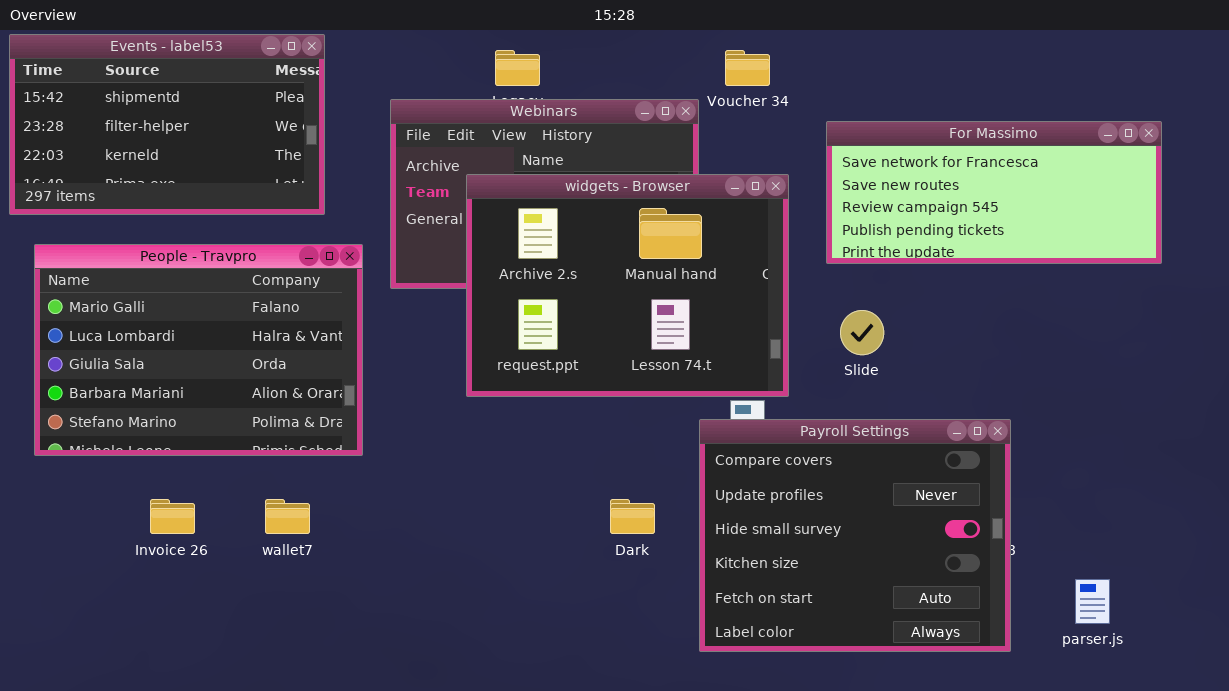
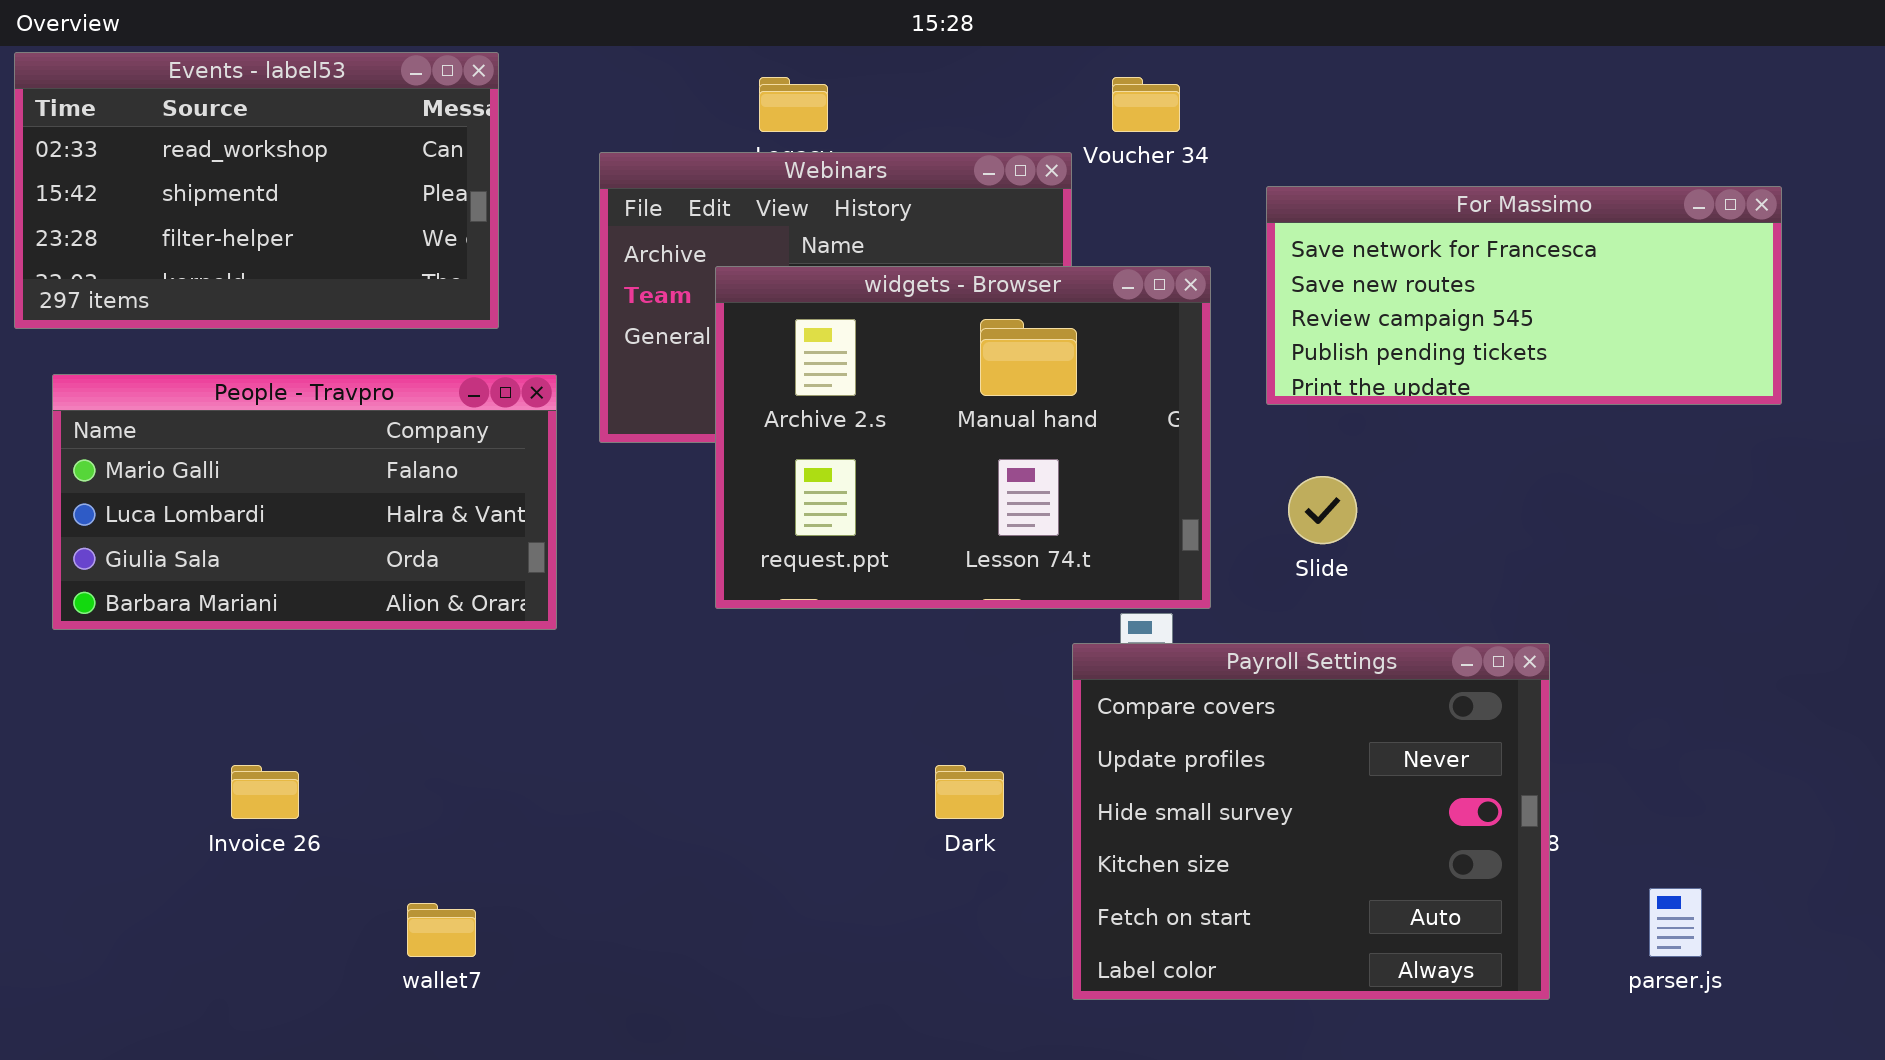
Events - label53: [9,34,325,215] -> [14,52,499,329], scrolled up 1 row
People - Travpro: [34,244,363,456] -> [52,374,557,630], resized
wallet7: [265,499,310,534] -> [407,903,476,957], moved

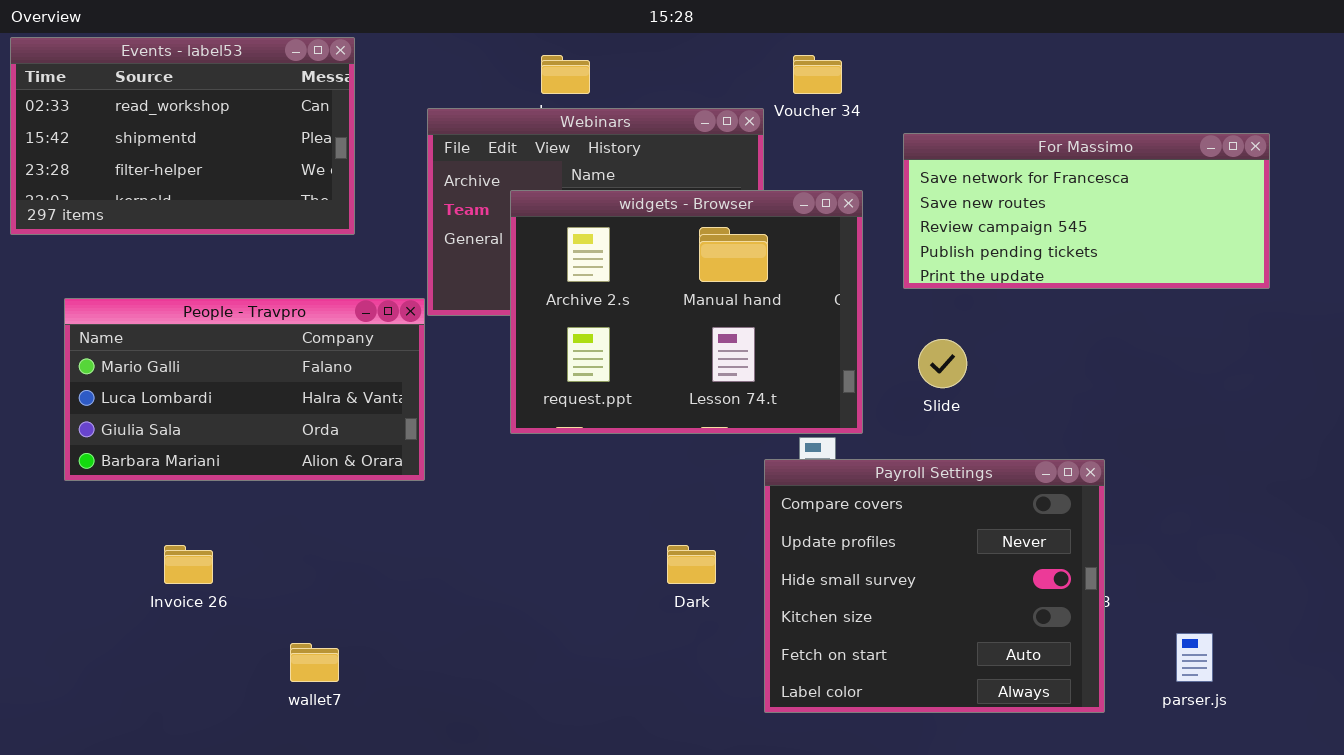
People - Travpro: [52,374,557,630] -> [64,298,425,481], moved

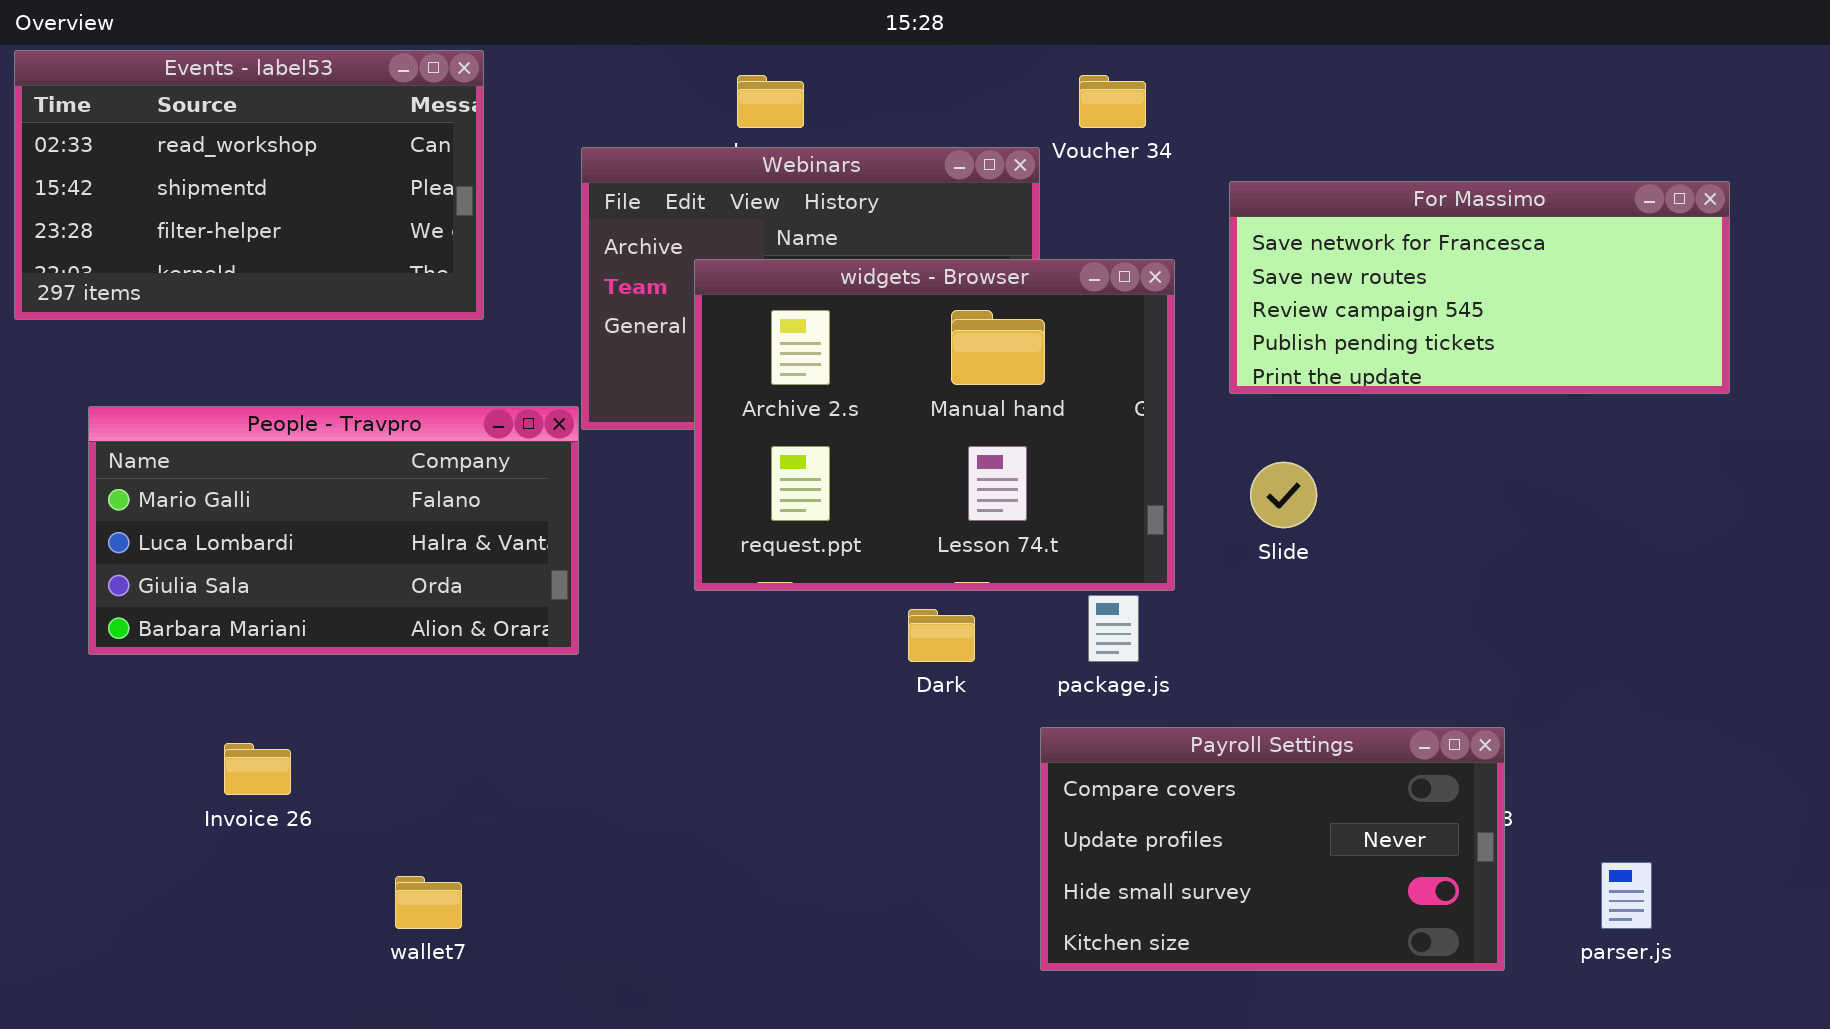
Payroll Settings: [764,459,1105,713] -> [1040,727,1505,971], resized
Dark: [667,545,716,584] -> [908,609,975,662], moved

